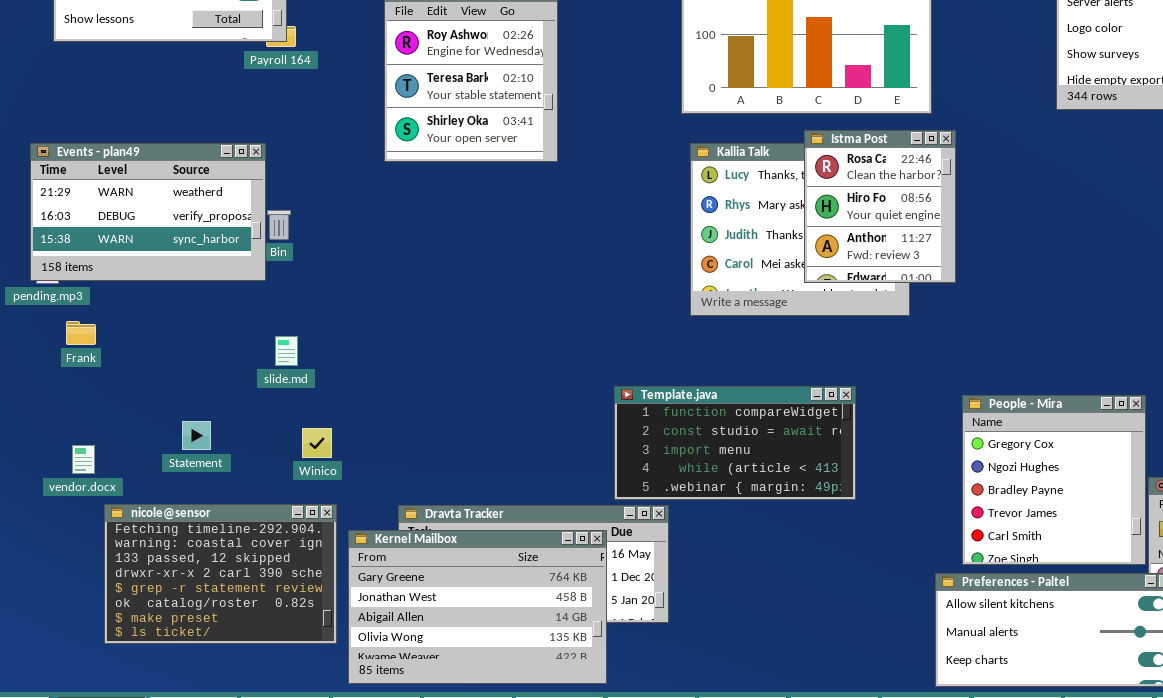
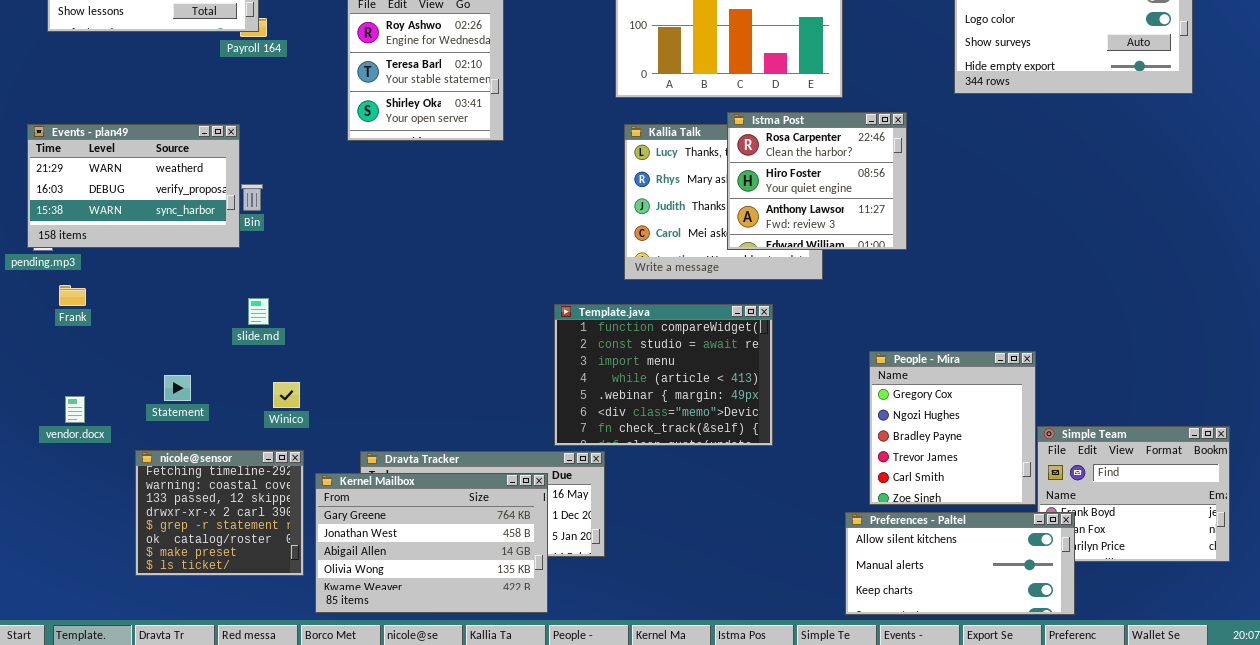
Istma Post: [804,130,956,283] -> [727,112,907,250], resized
Template.java: [614,386,856,500] -> [554,304,773,446], resized
nicole@sensor: [104,504,337,644] -> [135,450,304,576], resized

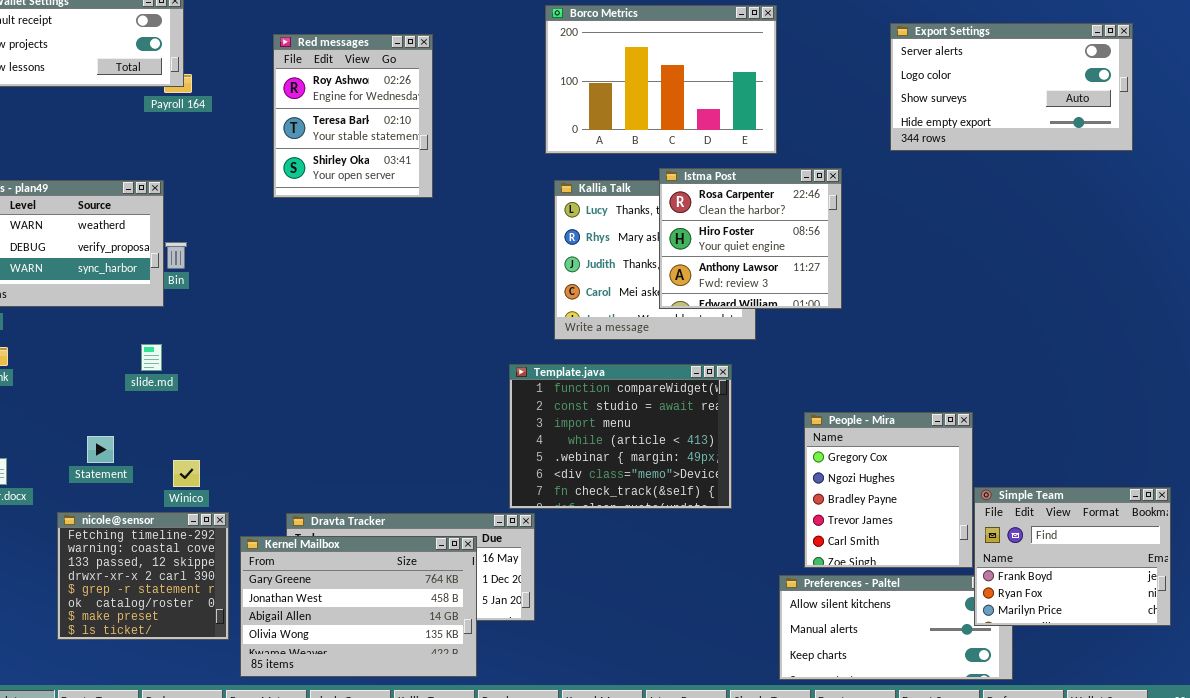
slide.md: [248,298,269,325] -> [141,344,162,371], moved
Template.java: [554,304,773,446] -> [509,364,732,509], moved
Winico: [273,382,300,408] -> [173,460,200,487], moved
Simple Team: [1037,426,1230,562] -> [974,487,1171,626], raised

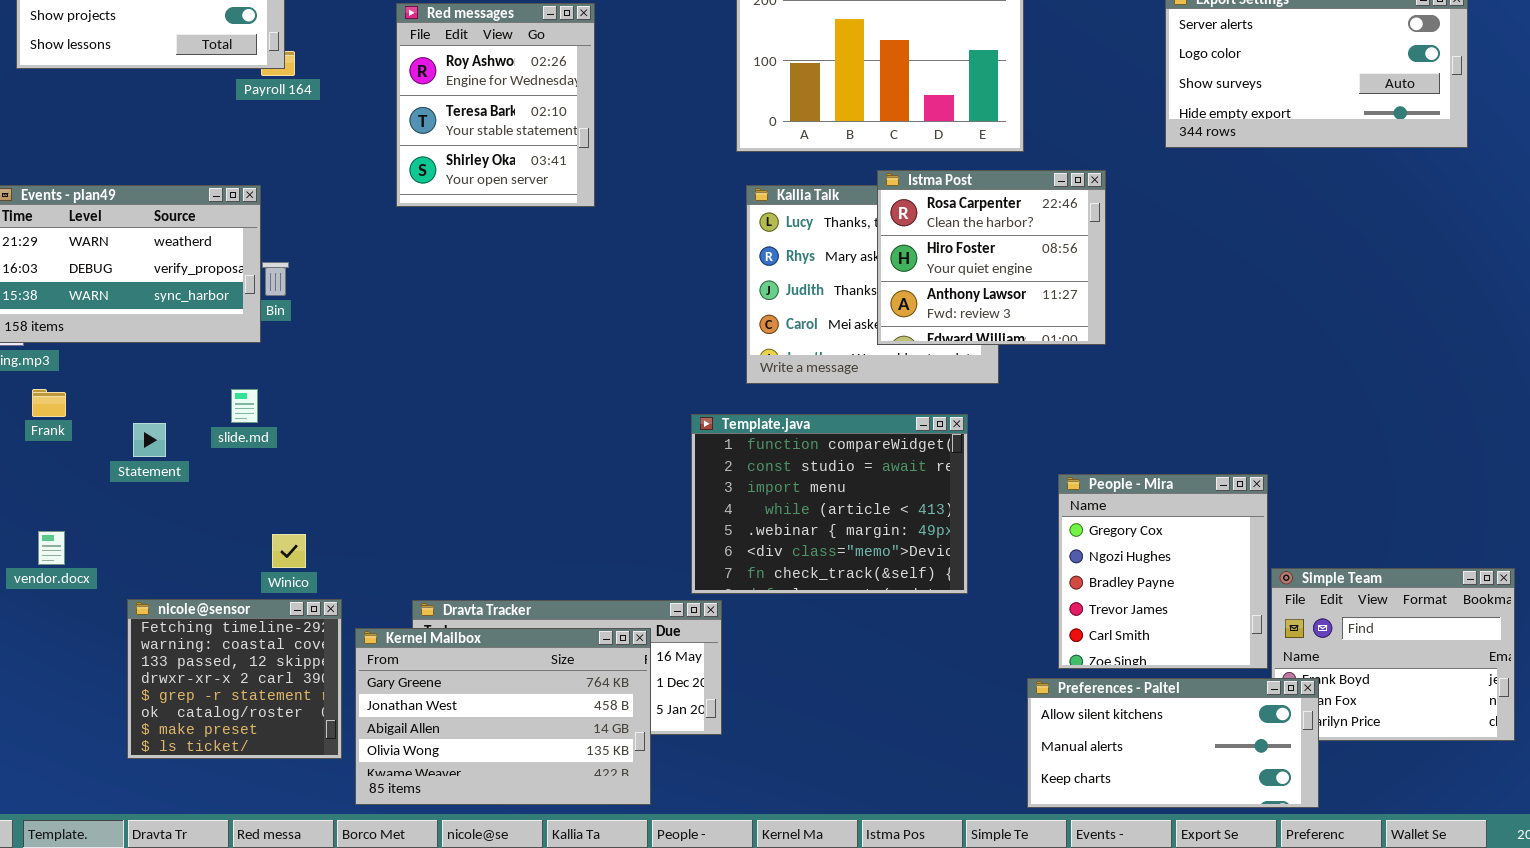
Statement: [87,436,114,463] -> [133,423,166,457], moved
Preferences - Paltel: [779,575,1013,680] -> [1027,678,1319,808], raised

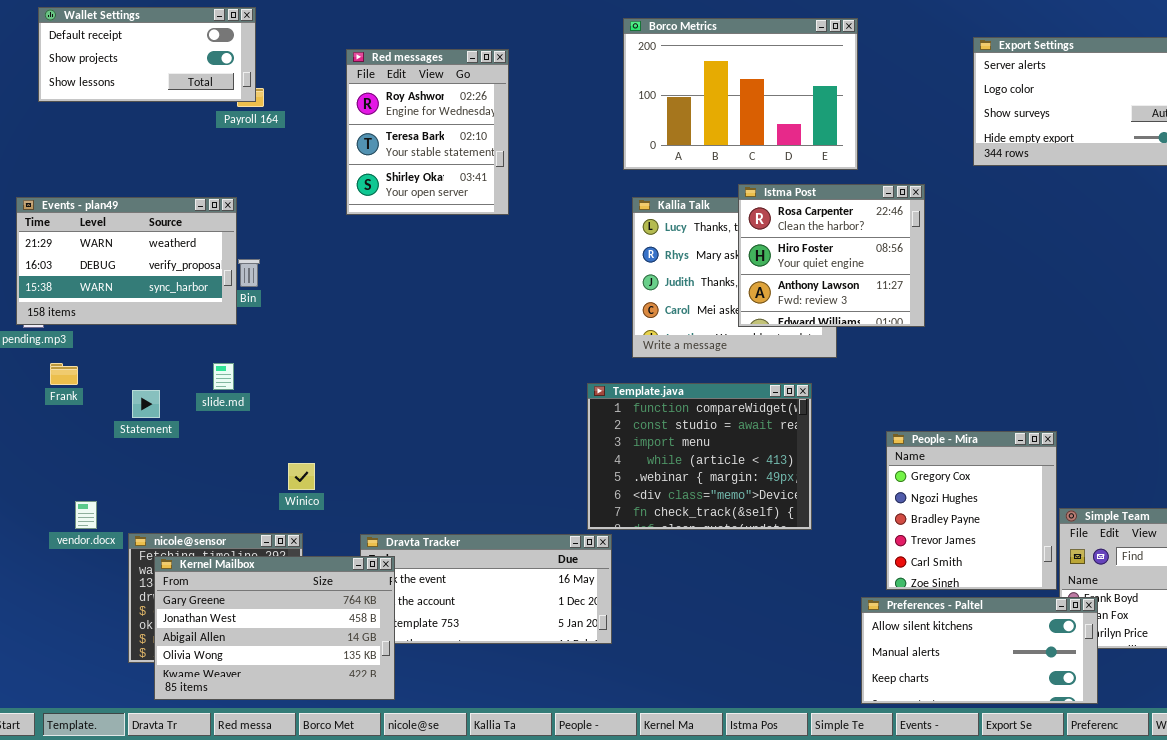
vendor.docx: [38,531,65,565] -> [75,501,97,529], moved
Winico: [272,534,306,568] -> [288,463,315,490], moved
Kernel Mailbox: [355,628,651,805] -> [154,556,395,700], moved

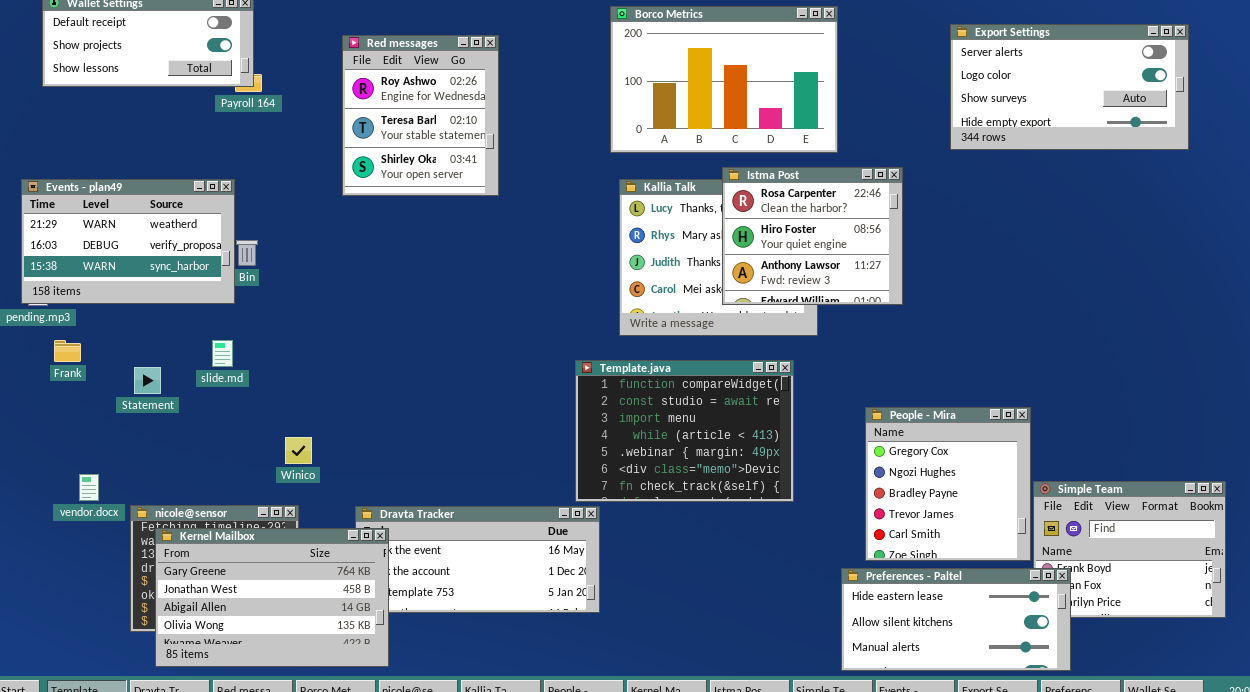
Preferences - Paltel: [861,597,1098,704] -> [841,568,1071,671], scrolled up 1 row

